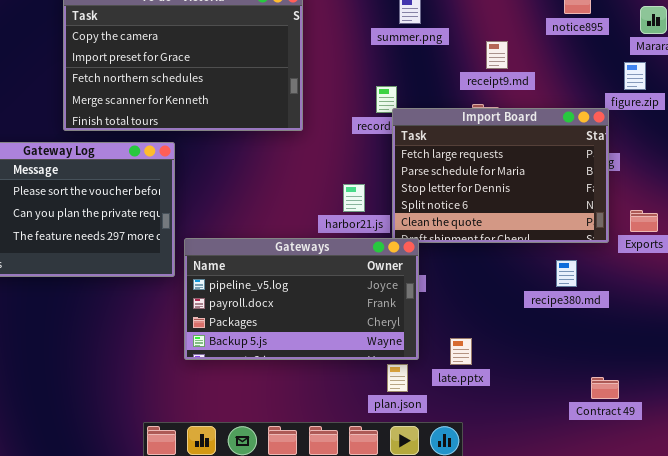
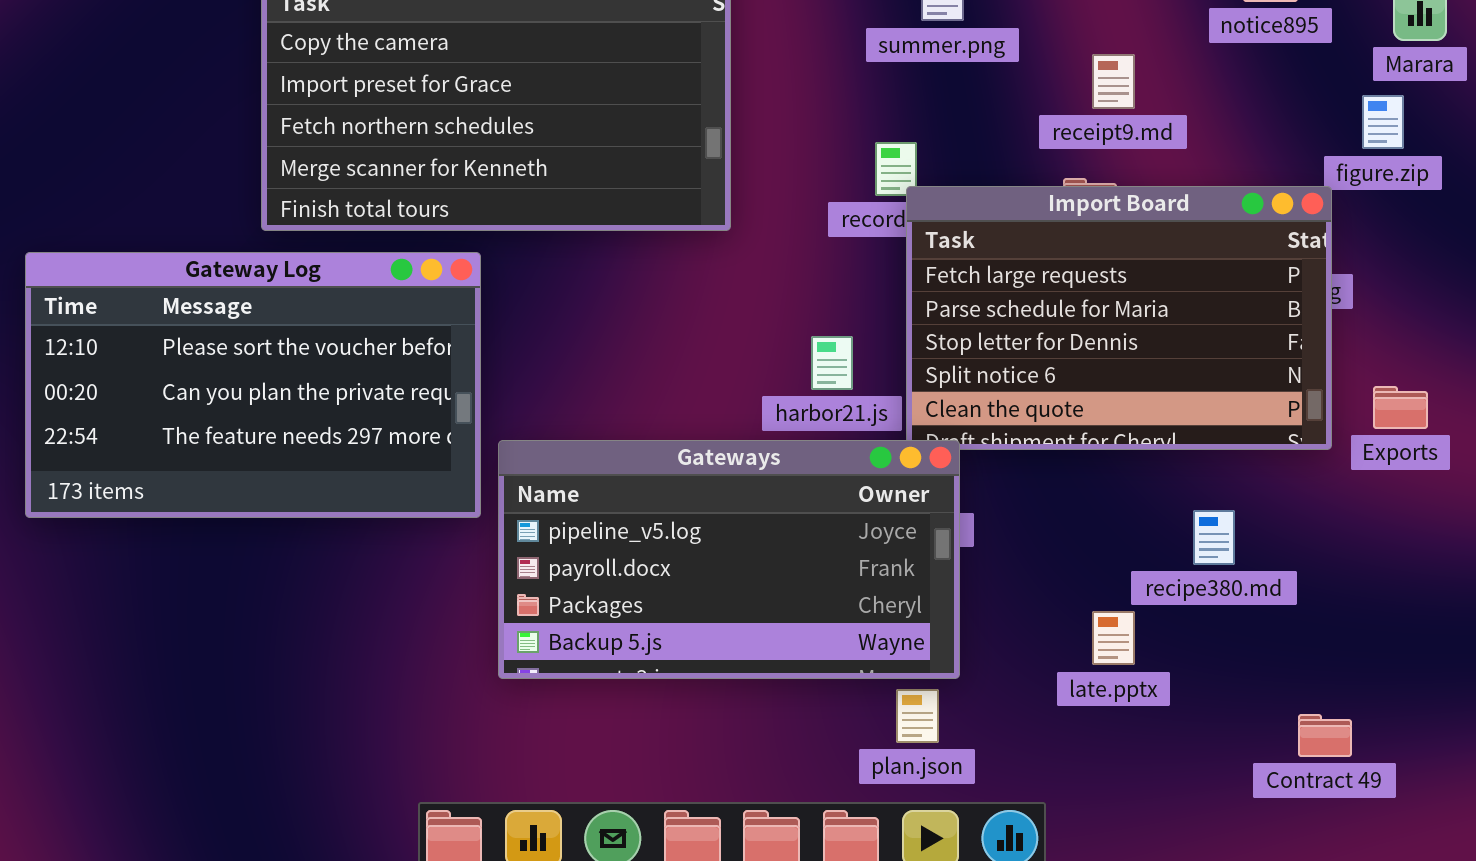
recipe380.md: [556,260,577,287] -> [1193,510,1235,565], moved
late.pptx: [450,338,472,365] -> [1092,611,1135,665], moved

